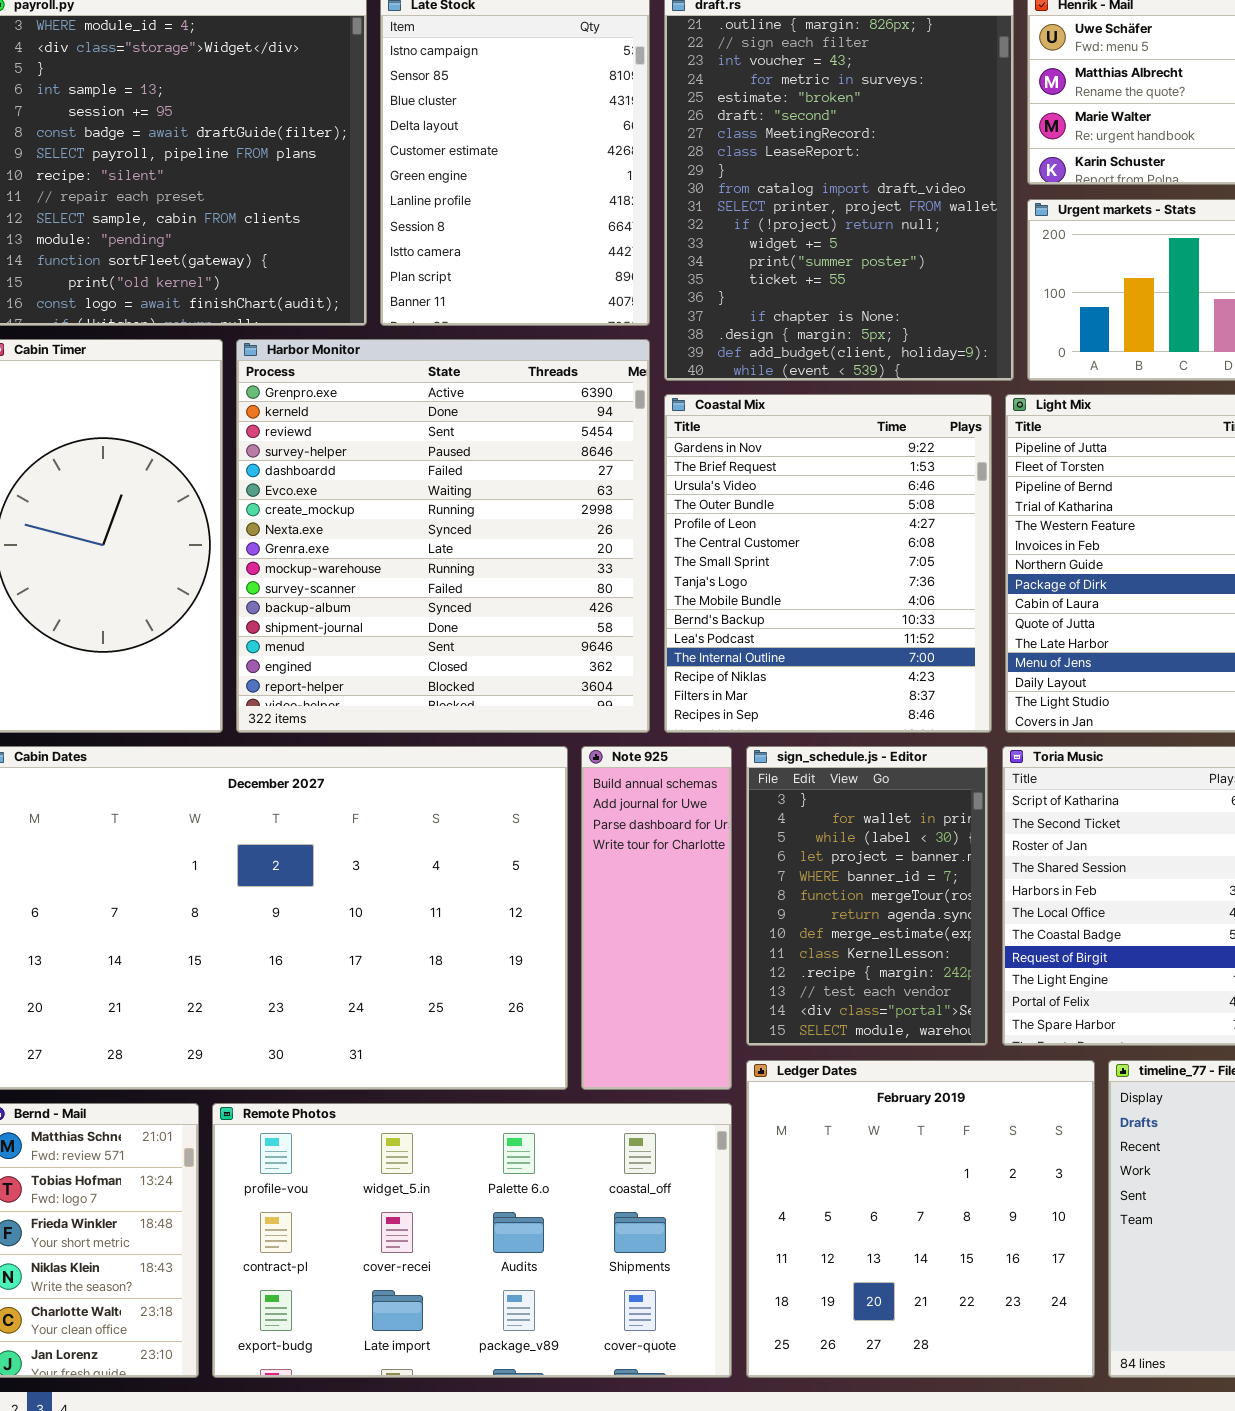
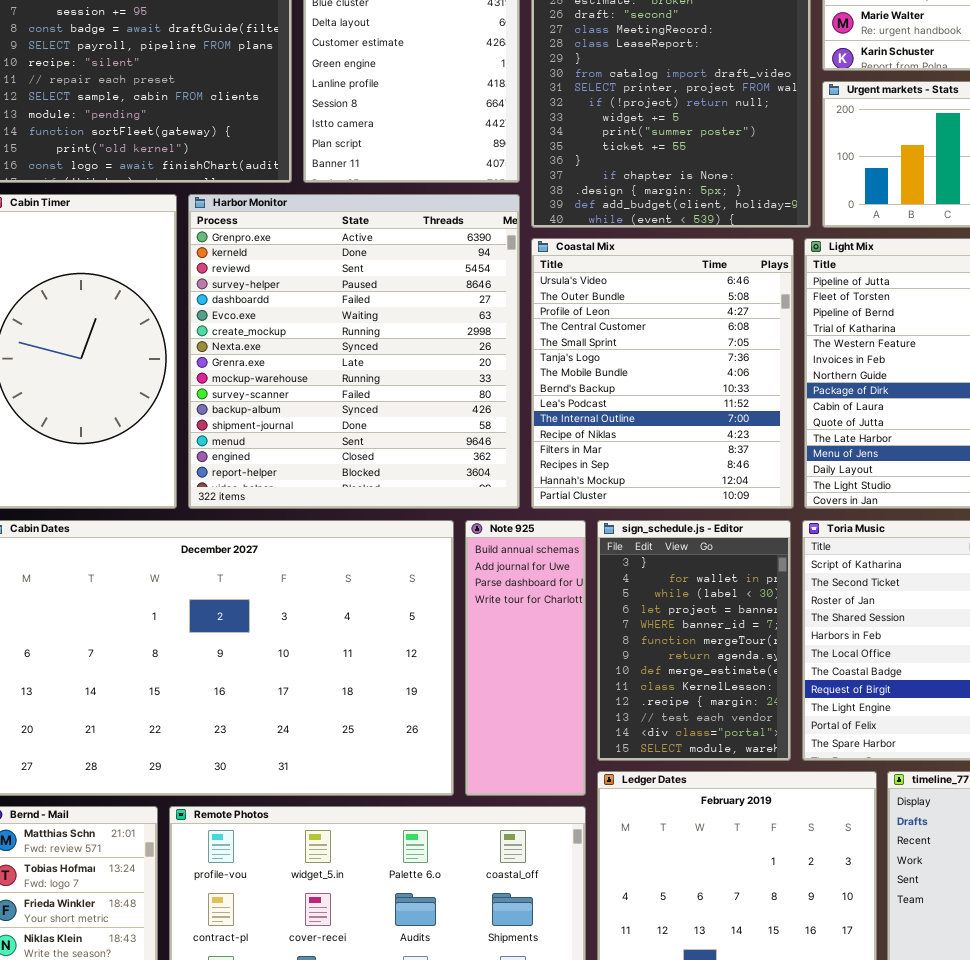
Coastal Mix: [664,394,992,733] -> [531,238,794,509], scrolled down 2 rows

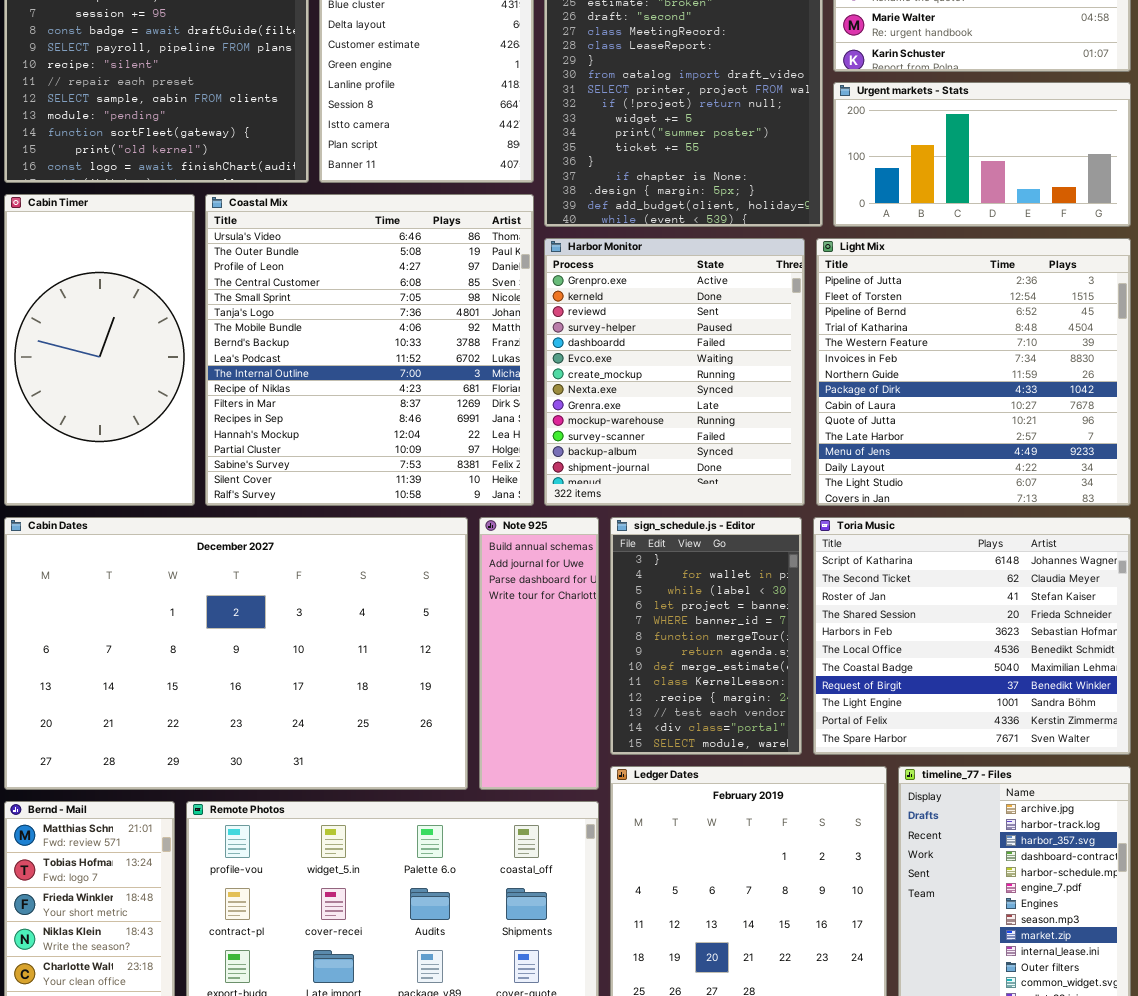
Harbor Monitor: [188,194,520,509] -> [544,238,805,506], moved, resized
Coastal Mix: [531,238,794,509] -> [205,194,534,506], moved, resized

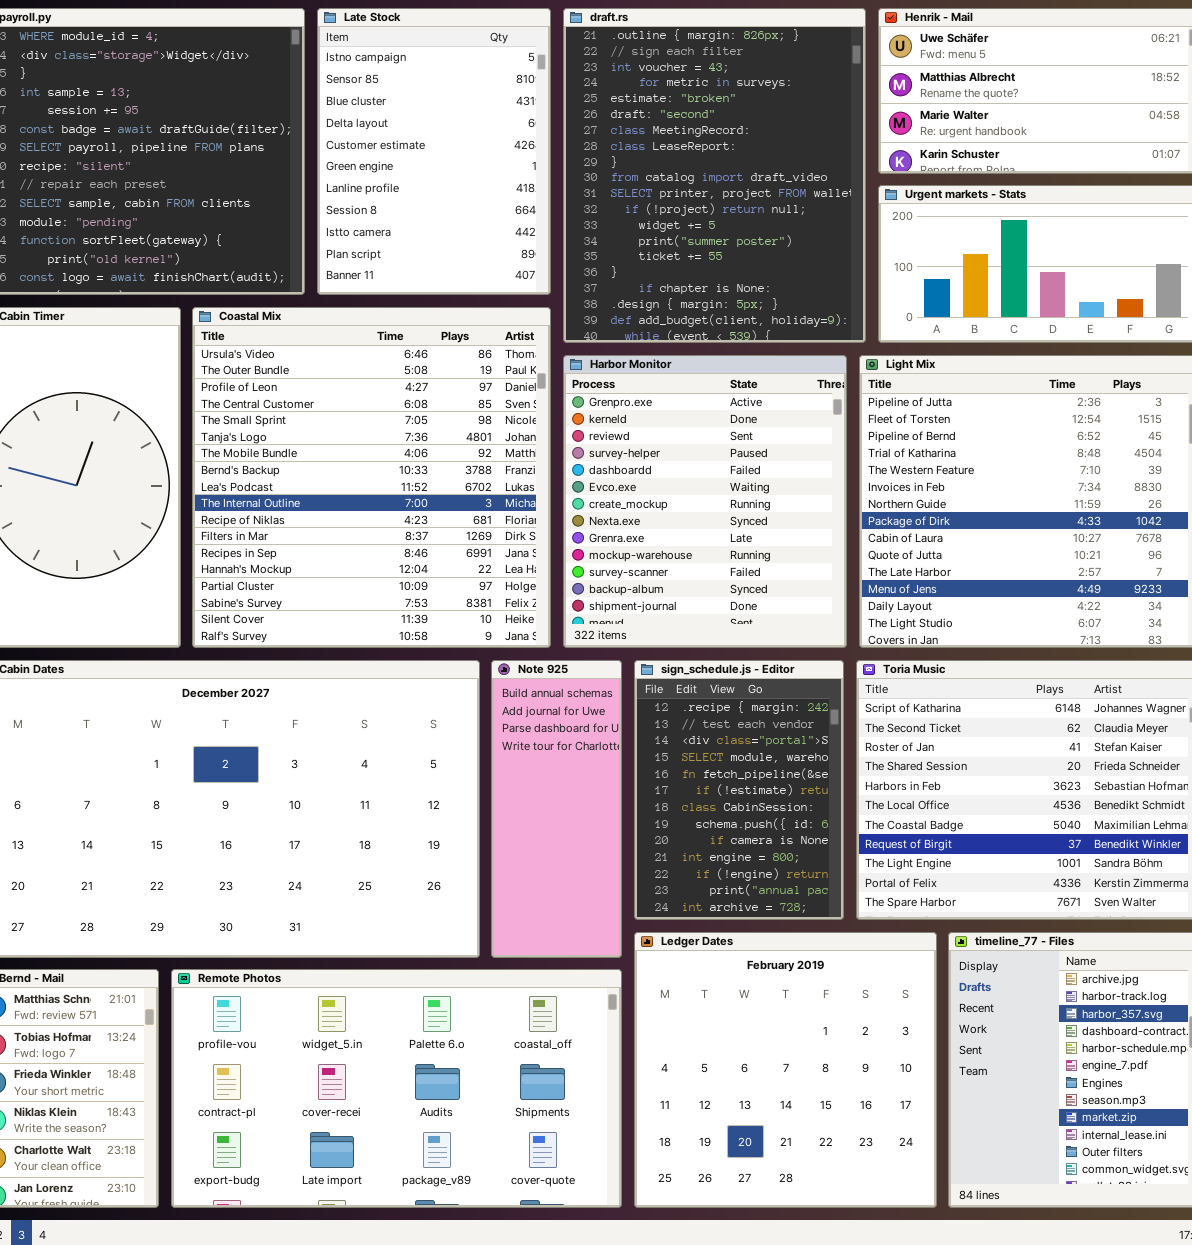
sign_schedule.js - Editor: [610,517,802,755] -> [634,660,844,920], scrolled down 9 rows

